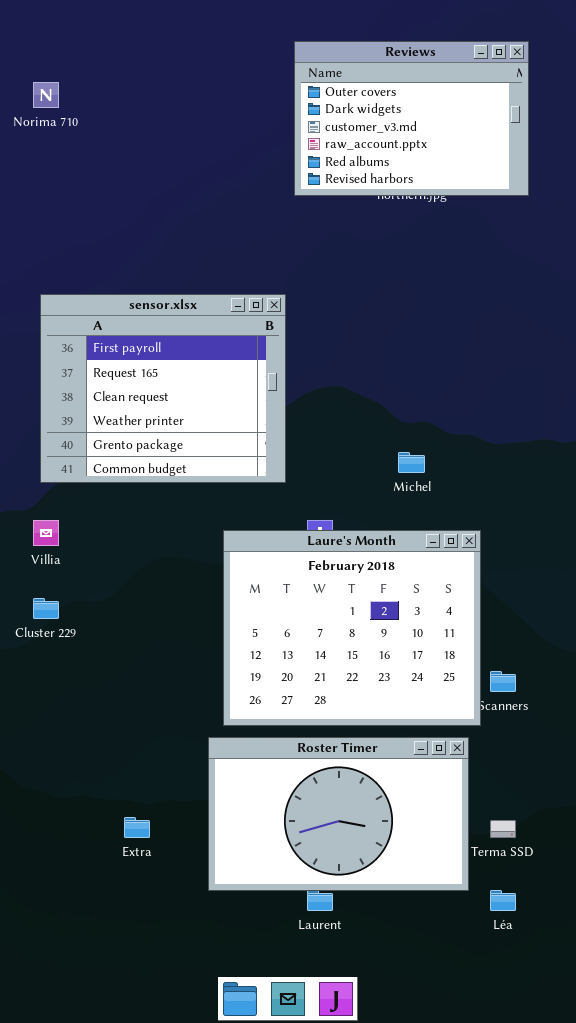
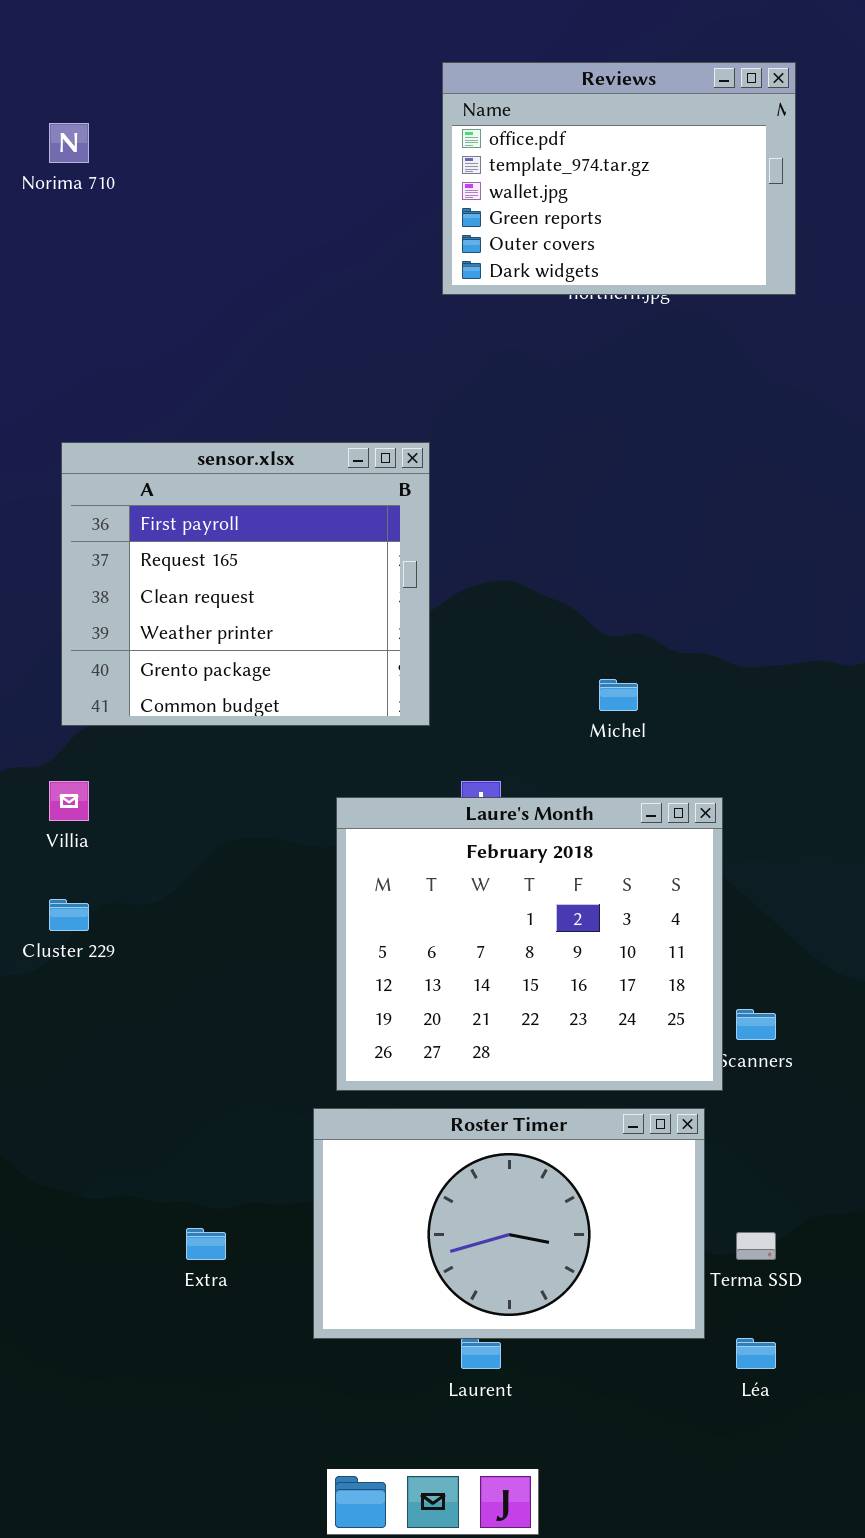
Reviews: [294,41,529,196] -> [442,62,796,295], scrolled up 4 rows

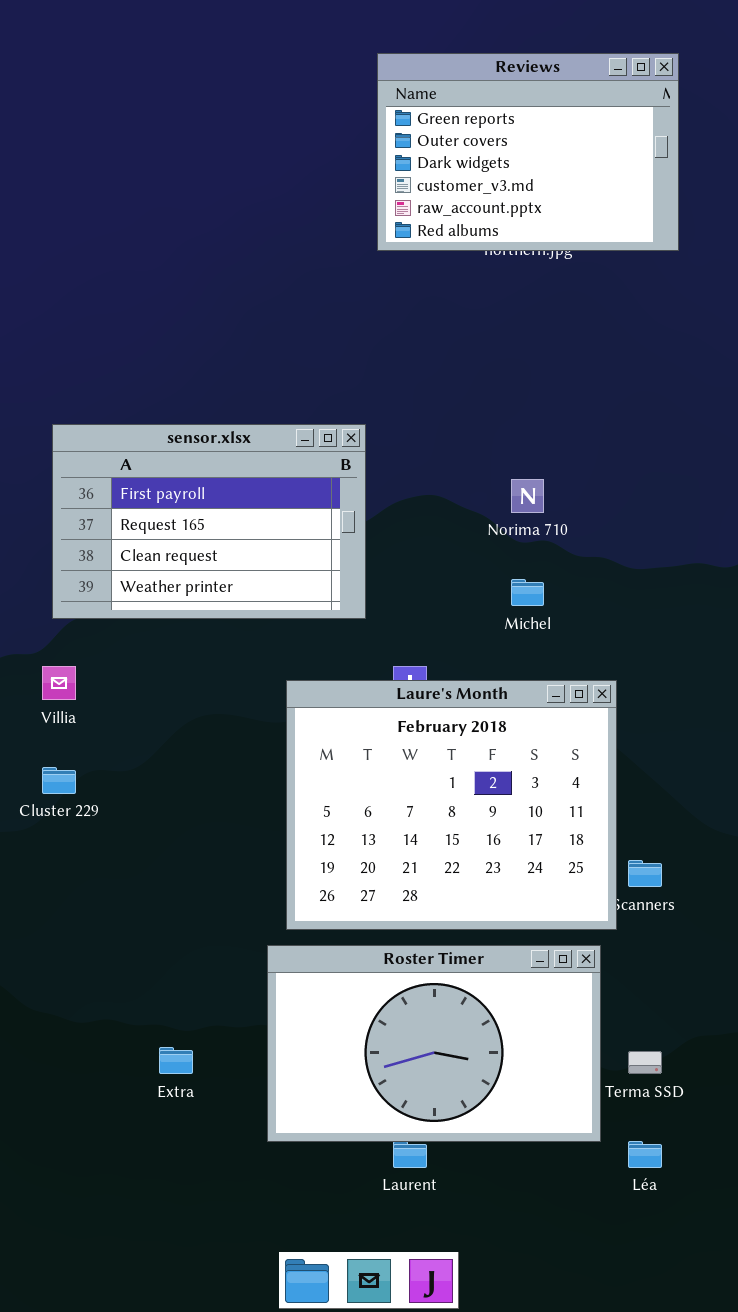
Reviews: [442,62,796,295] -> [377,53,679,251], scrolled down 3 rows
Norima 710: [49,123,89,163] -> [511,479,544,513], moved
sensor.xlsx: [61,442,430,726] -> [52,424,366,619], resized

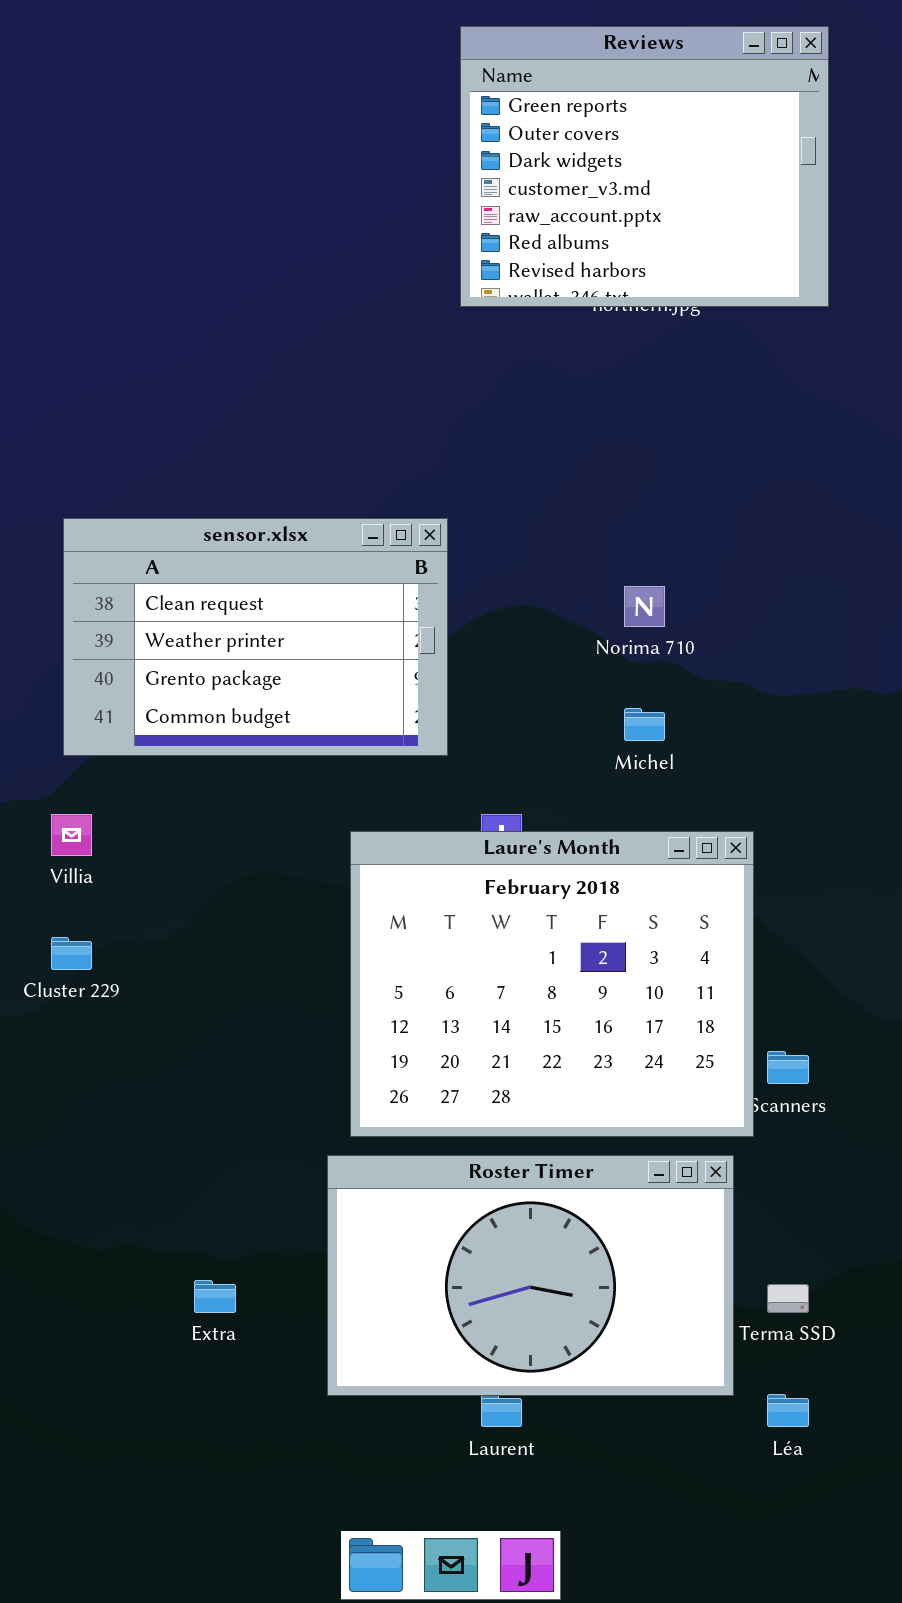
Reviews: [377,53,679,251] -> [460,26,829,307], resized
sensor.xlsx: [52,424,366,619] -> [63,518,448,756], scrolled down 2 rows

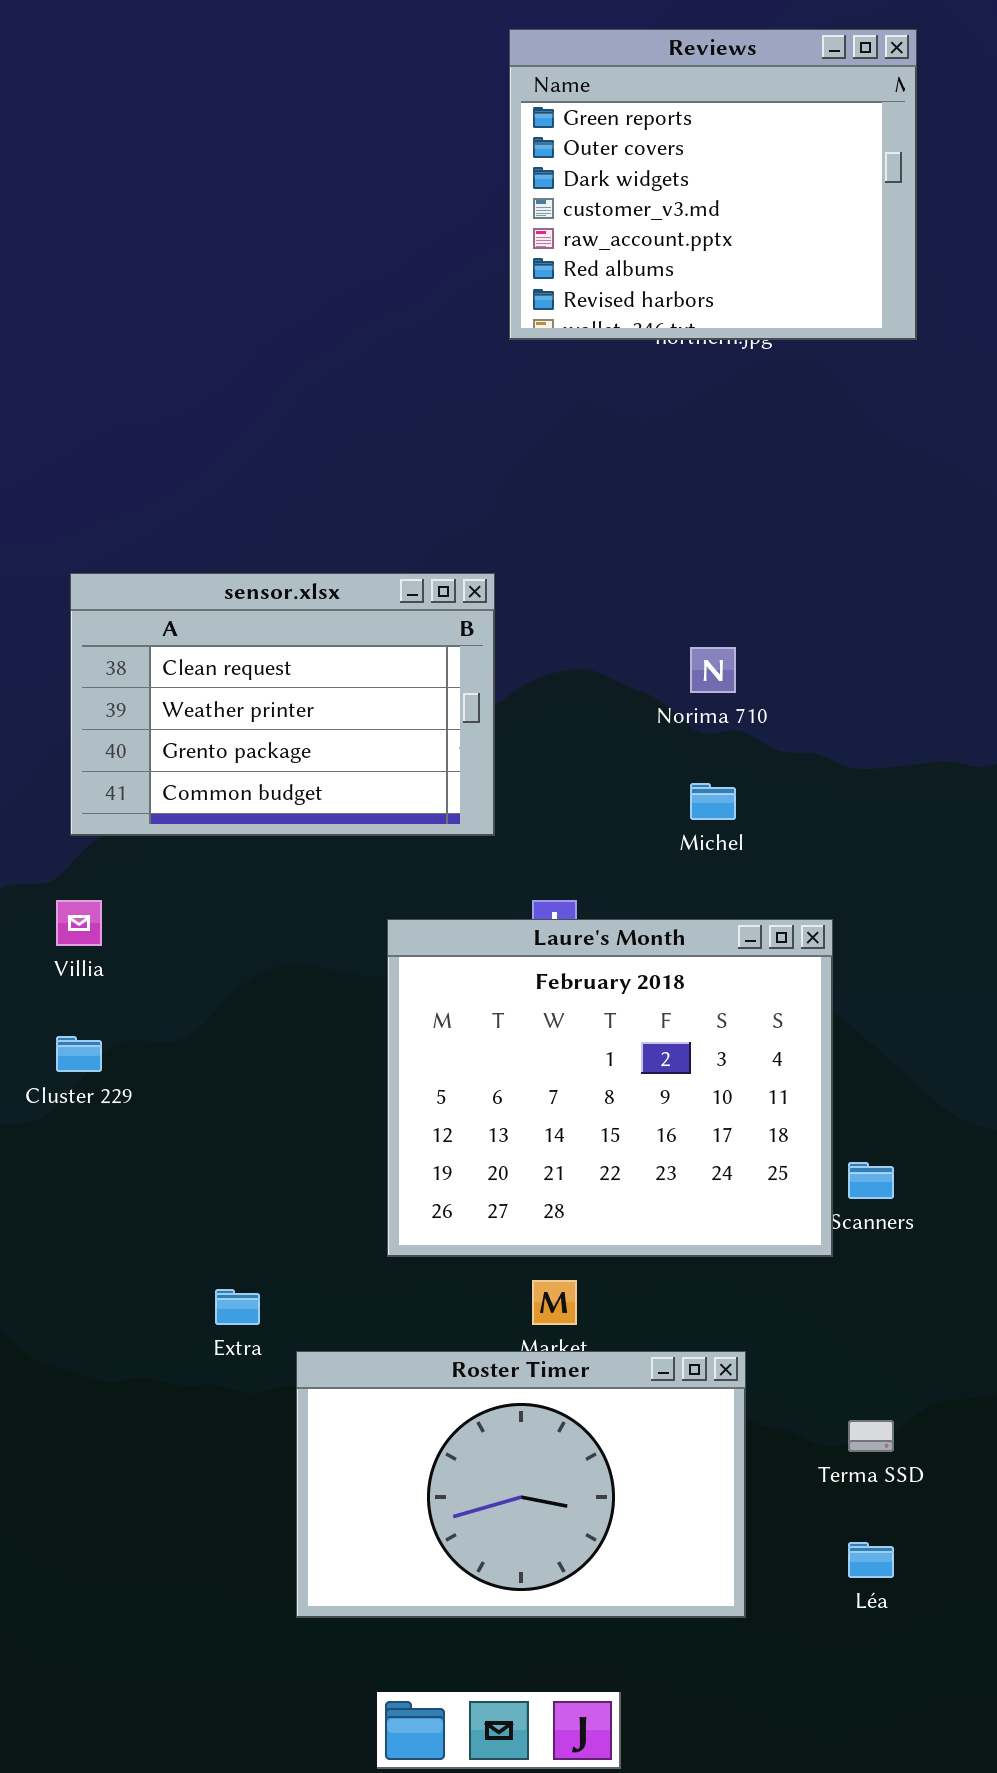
Roster Timer: [327,1155,734,1396] -> [296,1351,746,1618], moved
Extra: [194,1280,236,1313] -> [215,1289,260,1325], moved

